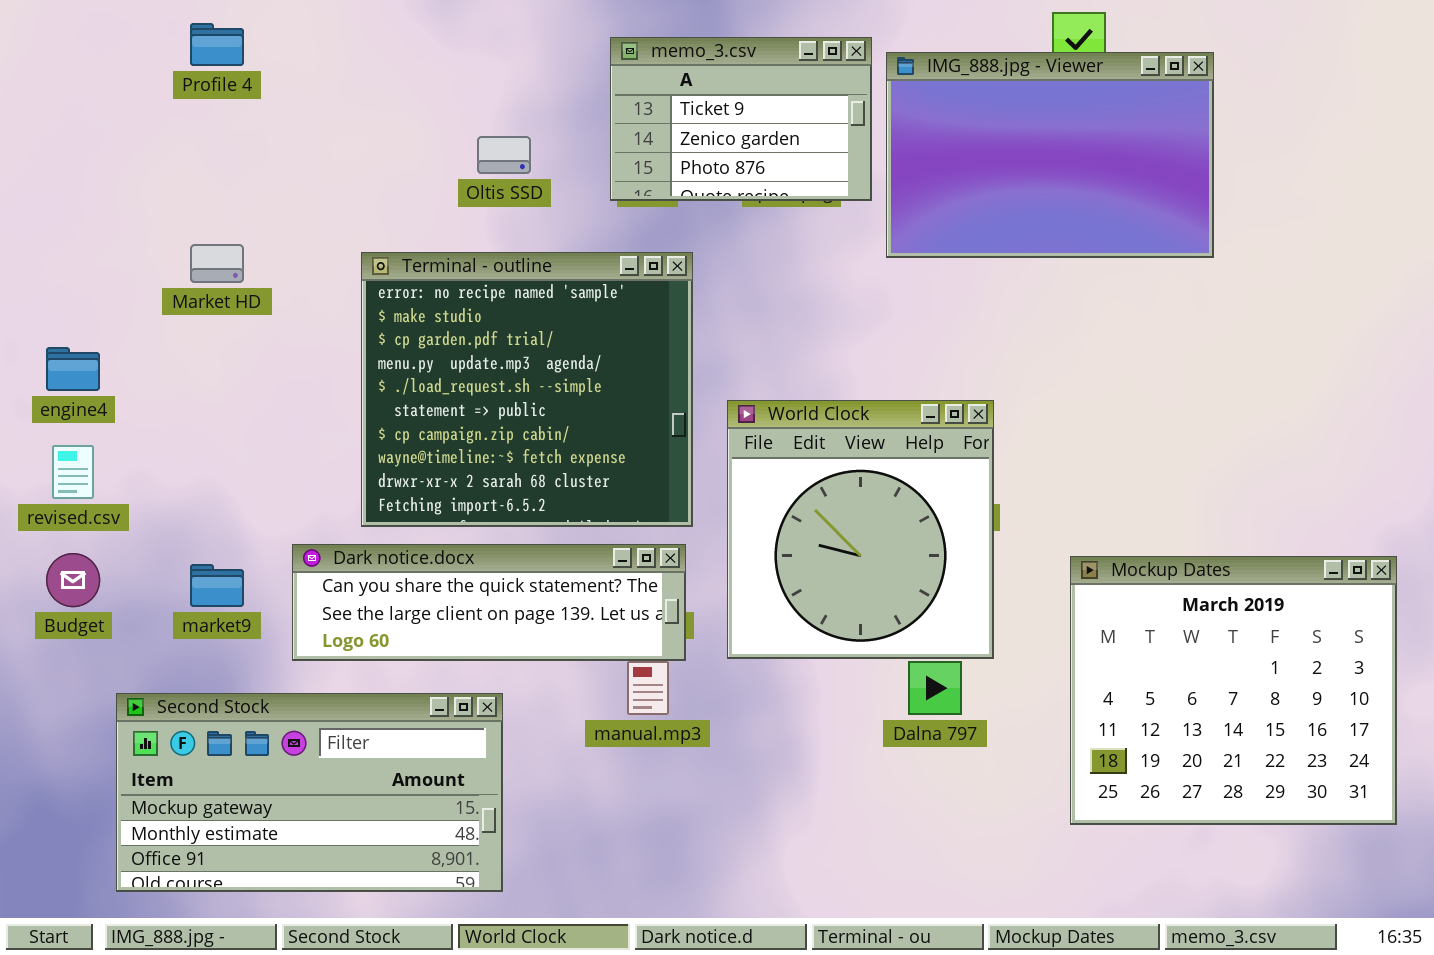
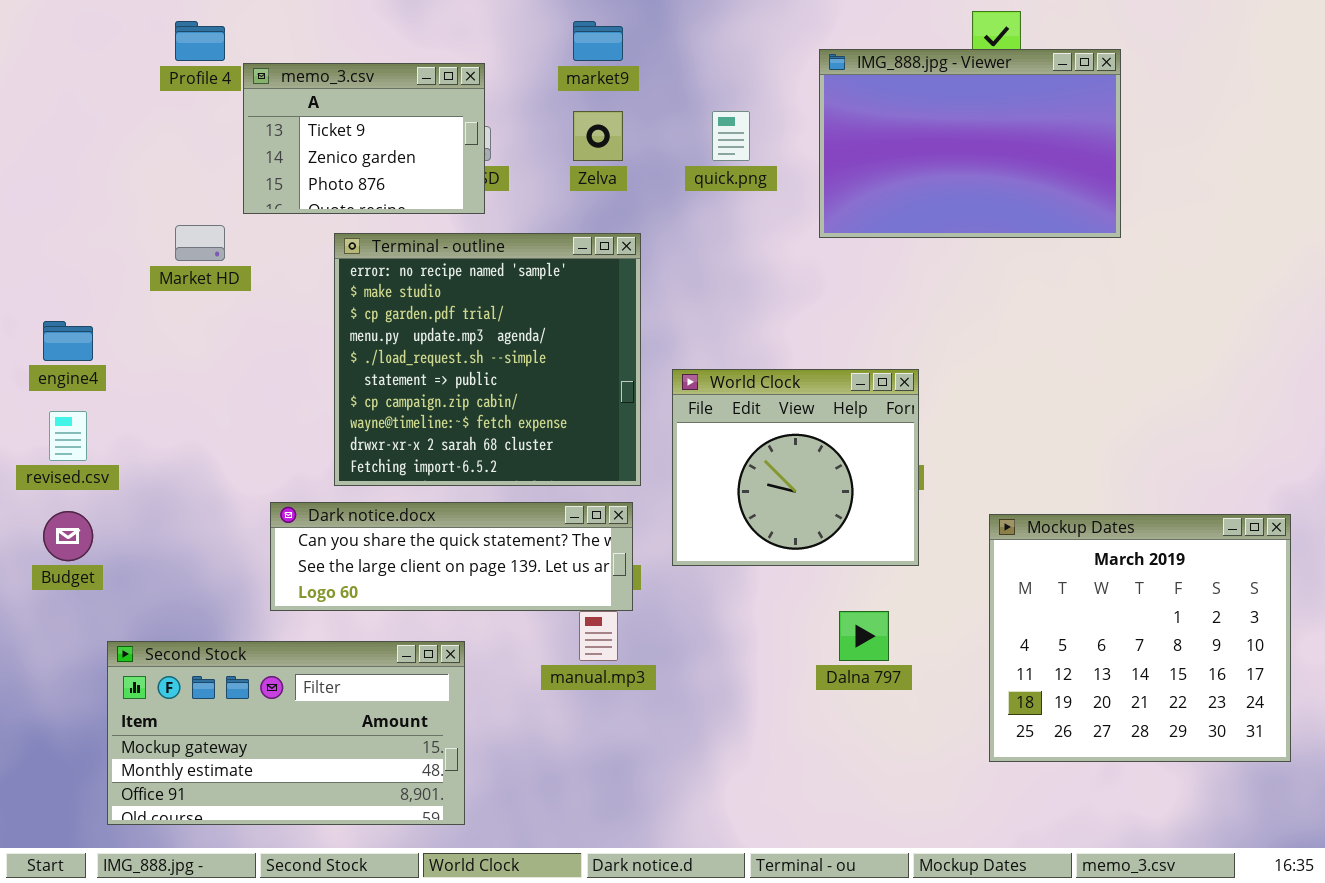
memo_3.csv: [610,37,872,201] -> [243,63,485,214], moved
World Clock: [727,400,994,659] -> [672,369,919,566], resized
market9: [190,564,244,607] -> [573,21,623,61], moved

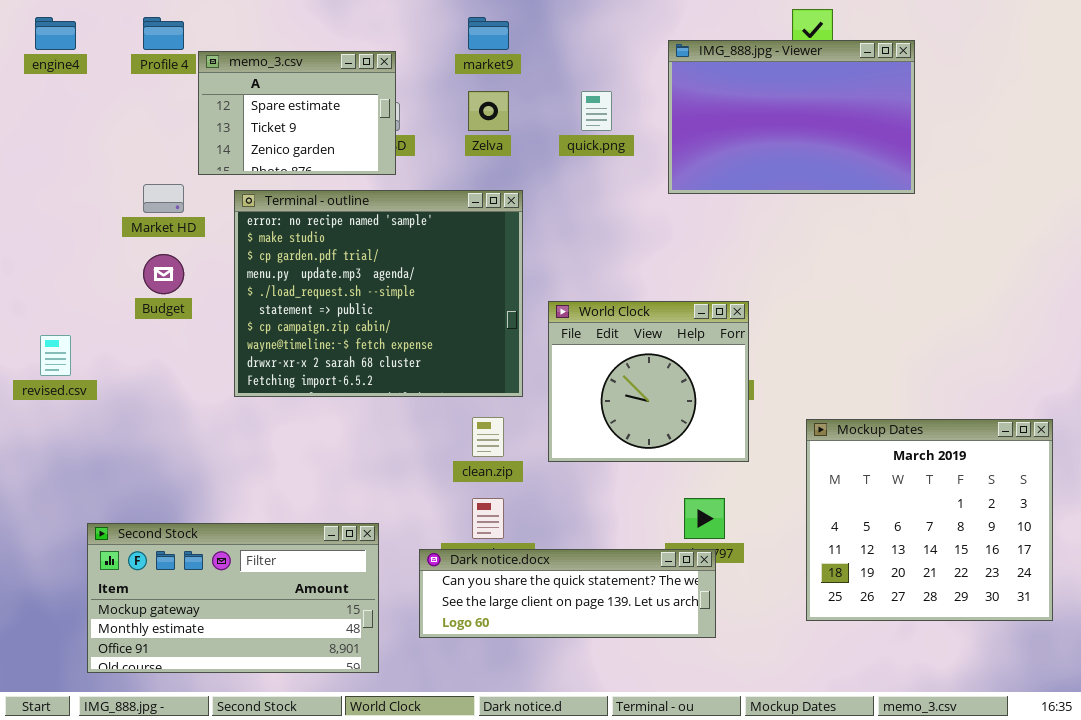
memo_3.csv: [243,63,485,214] -> [198,51,396,175], scrolled up 1 row
Terminal - outline: [334,233,641,486] -> [234,190,523,397], resized
engine4: [43,321,93,361] -> [35,17,76,50], moved
Dark notice.docx: [270,502,633,611] -> [419,549,716,638], moved
Budget: [43,511,93,561] -> [143,254,184,294], moved

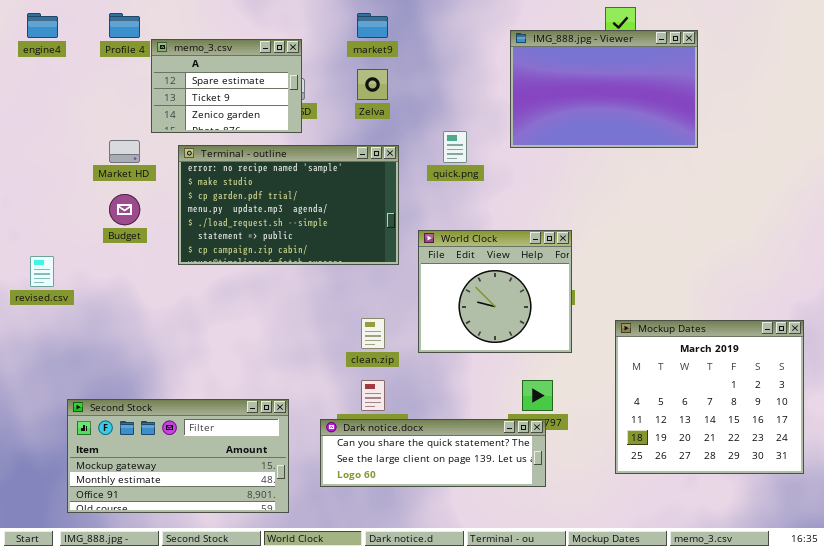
quick.png: [581,91,612,131] -> [443,131,467,163], moved
Terminal - outline: [234,190,523,397] -> [178,145,399,265], resized

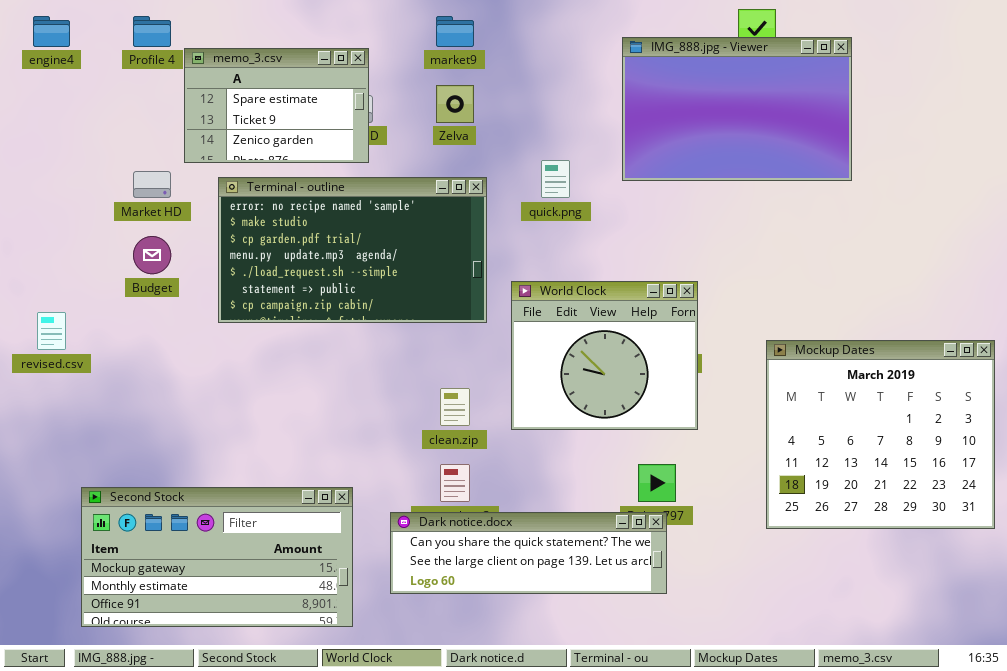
Mockup Dates: [615,320,804,474] -> [766,340,995,529], moved

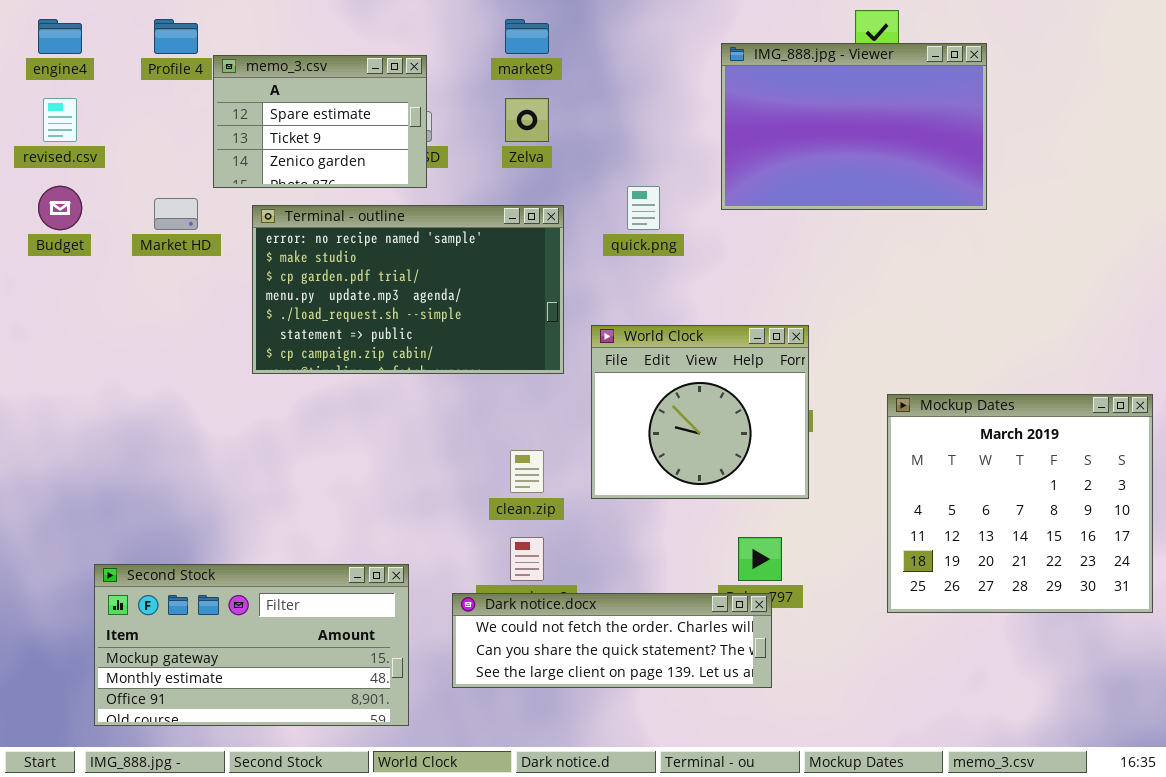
Budget: [133,236,171,274] -> [38,186,82,230], moved
revised.csv: [37,312,66,350] -> [43,98,77,142], moved
Dark notice.docx: [390,512,667,594] -> [452,593,772,688], scrolled up 1 row

